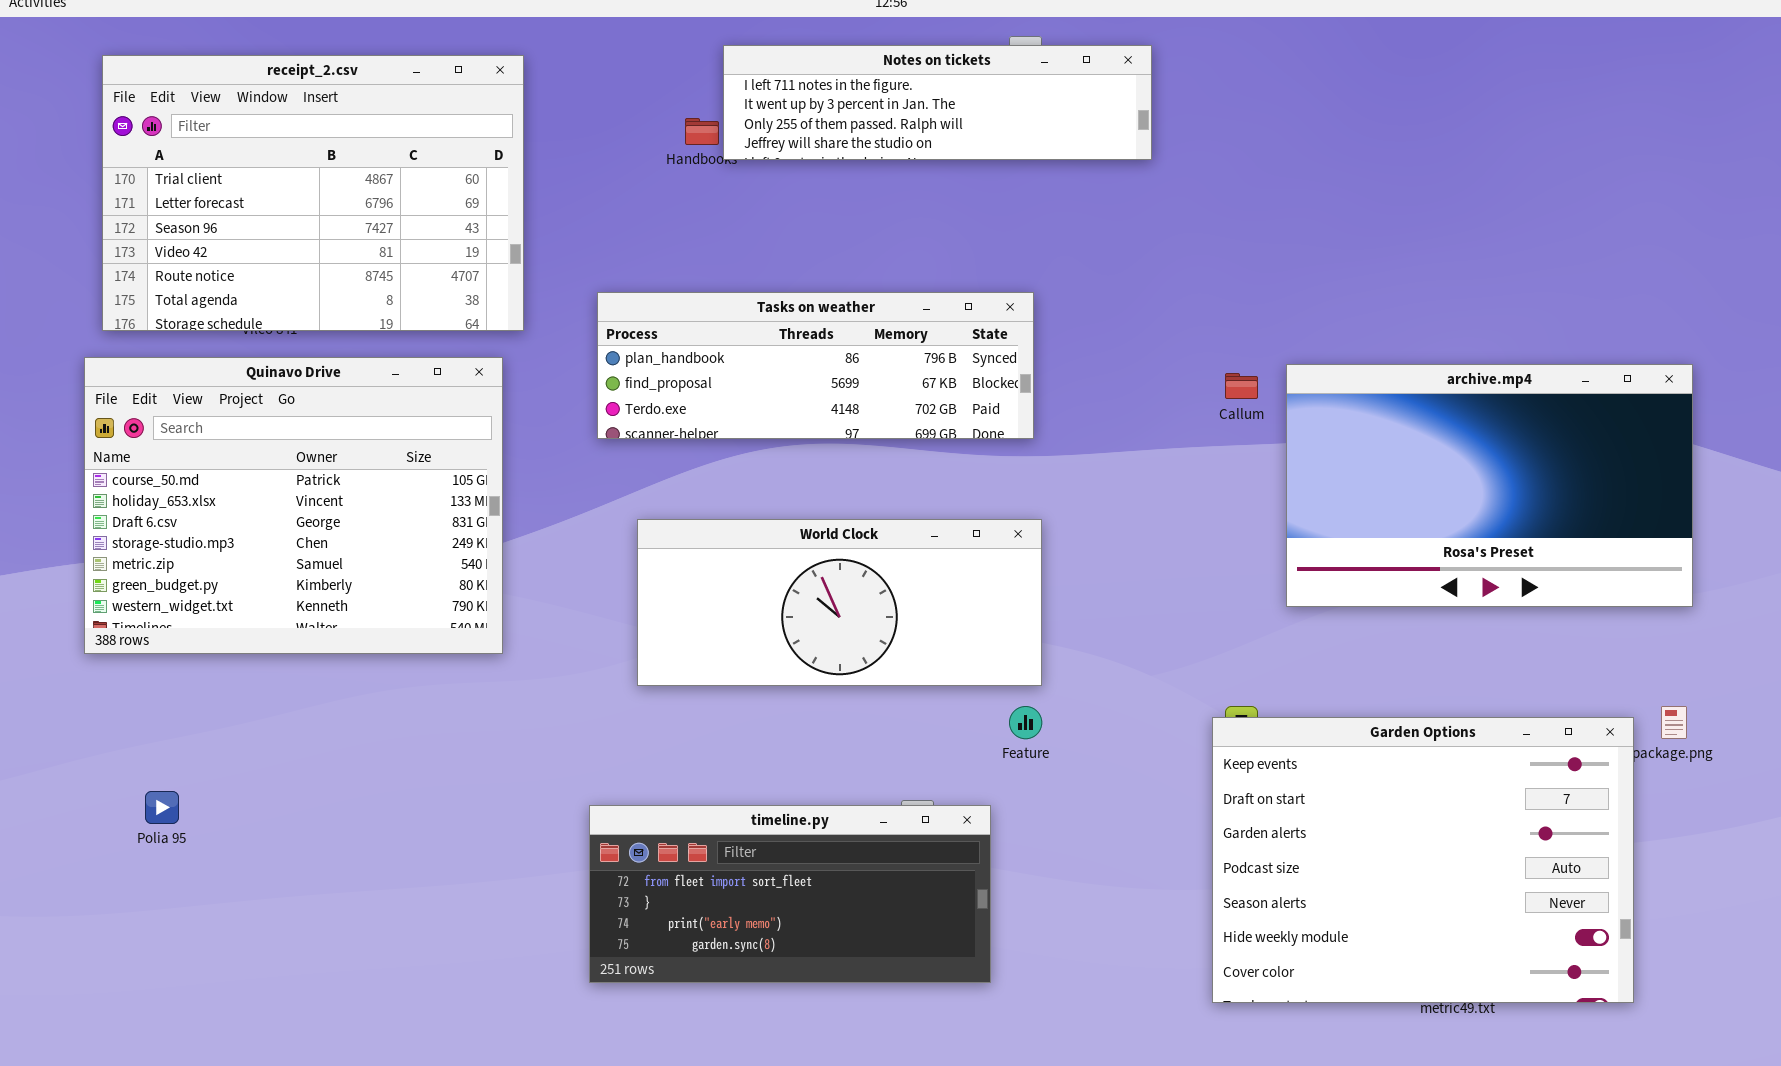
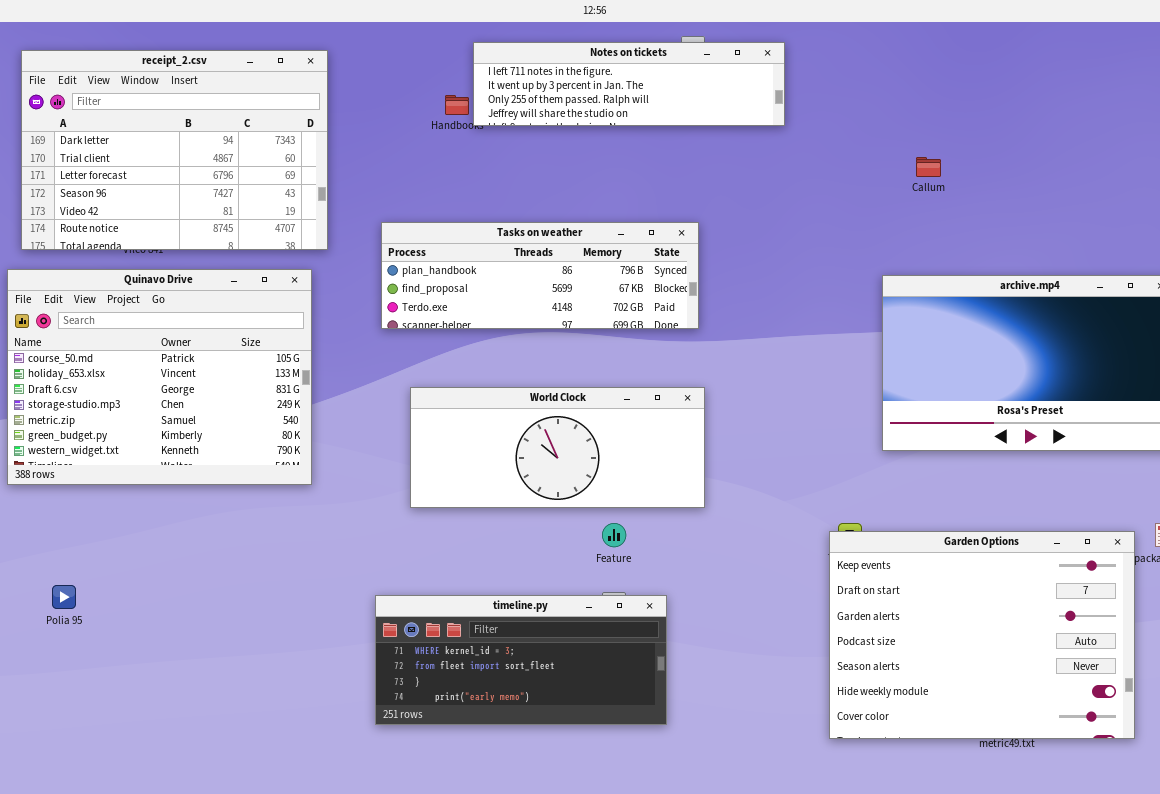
receipt_2.csv: [102,55,524,331] -> [21,50,328,250], scrolled up 1 row
Callum: [1225,373,1258,399] -> [916,157,941,177], moved
Feature: [1009,706,1042,739] -> [602,523,626,547], moved
timeline.py: [589,805,991,983] -> [375,595,667,725], scrolled up 1 row

